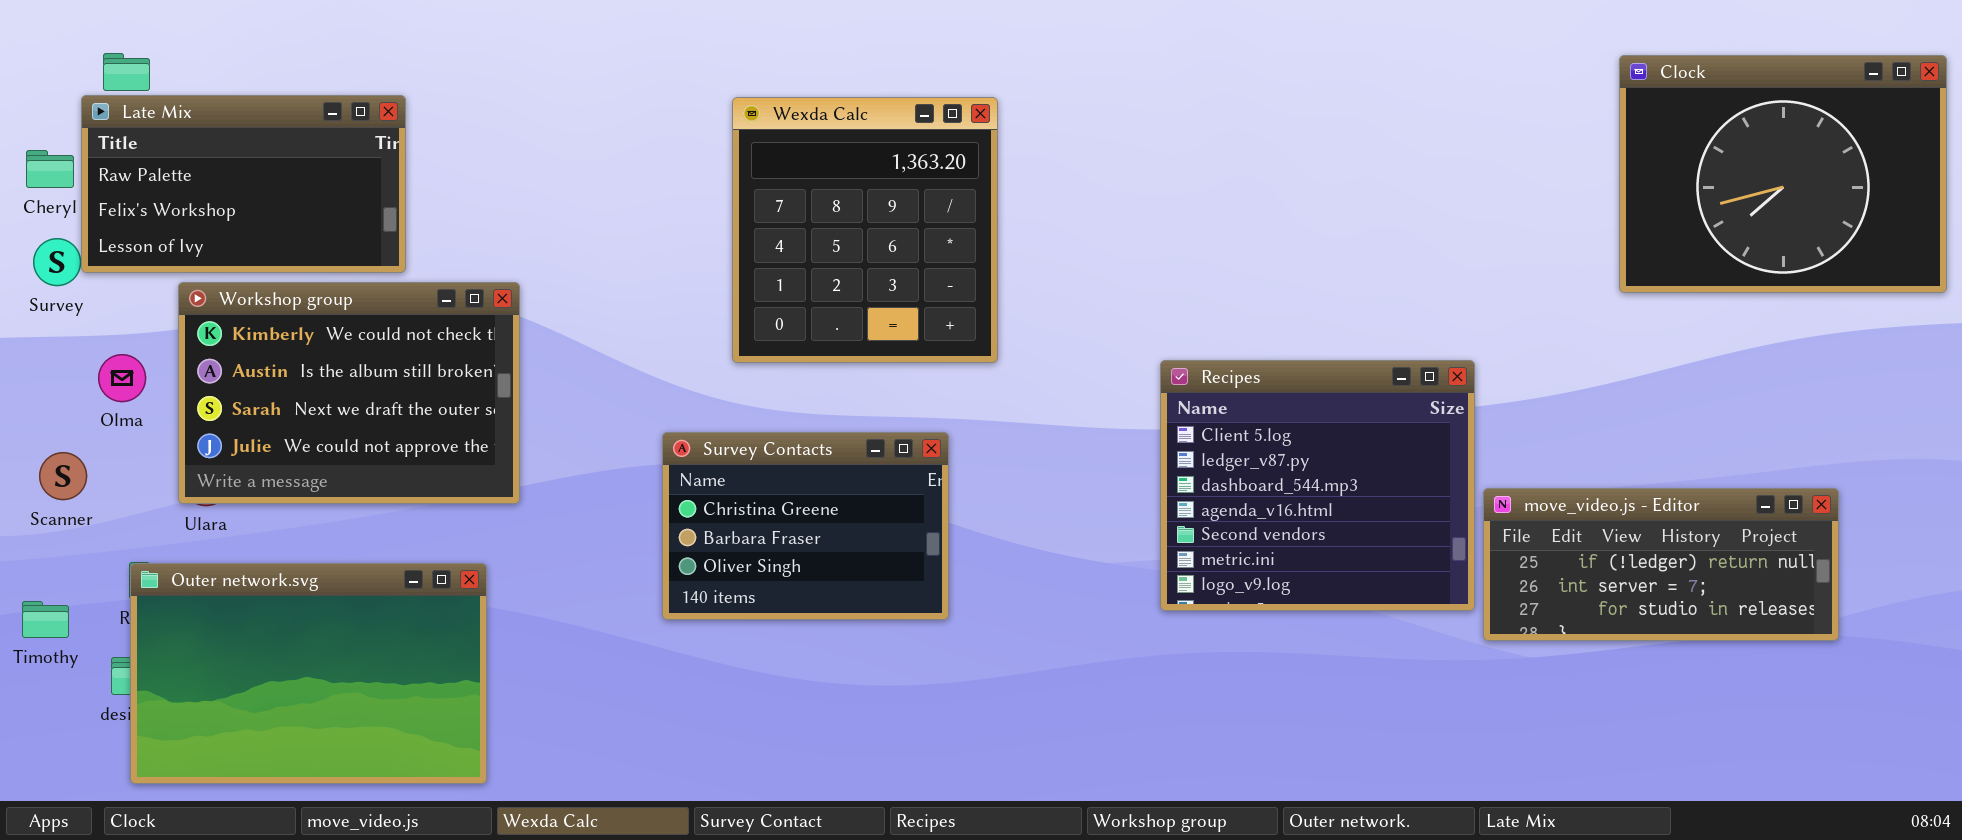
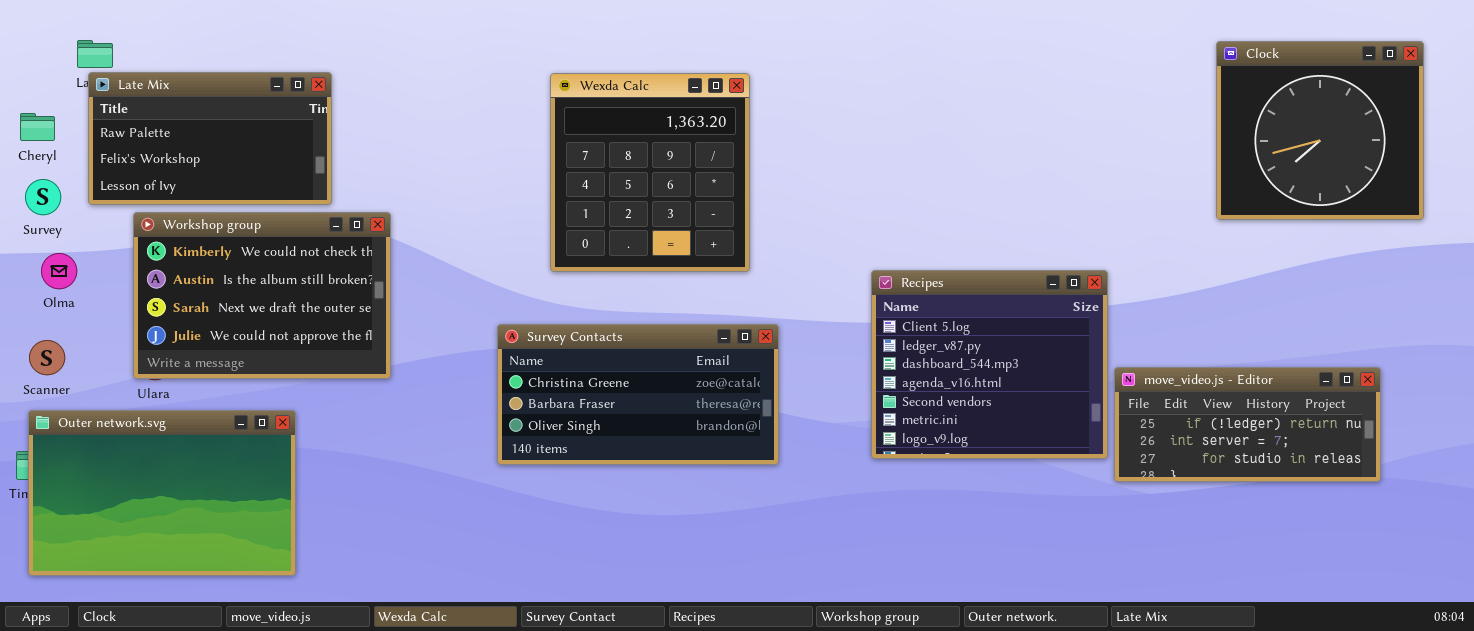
Clock: [1619,55,1947,293] -> [1216,41,1424,220], resized
Late Mix: [81,95,406,273] -> [88,72,332,205], moved
Olma: [98,354,146,402] -> [41,253,77,289], moved
Survey Contacts: [662,432,949,620] -> [497,324,779,465], resized
Outer network.svg: [130,563,487,784] -> [28,410,296,576], moved

